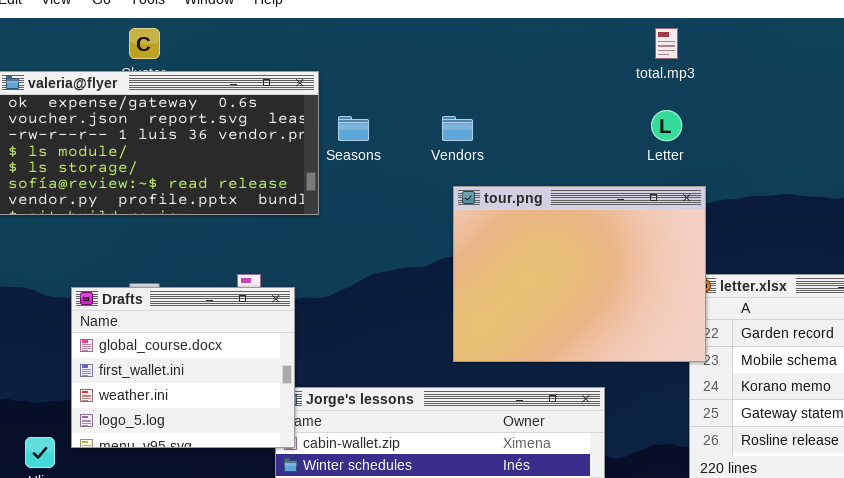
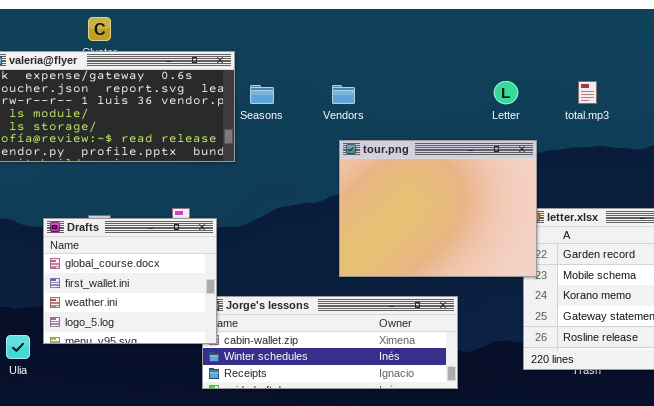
total.mp3: [655,28,678,59] -> [578,81,597,104], moved

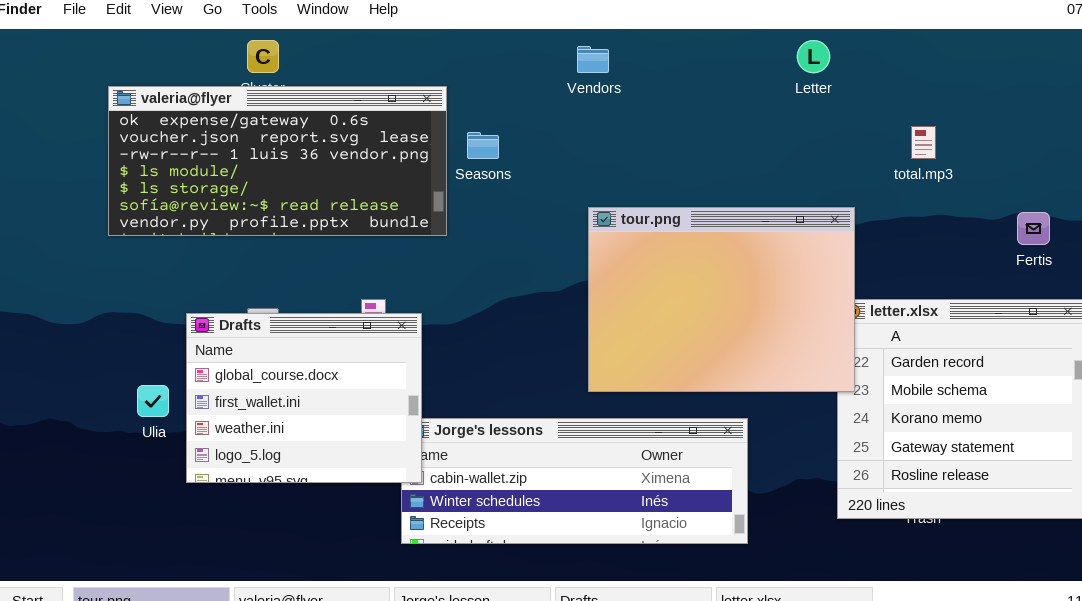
Letter: [494,81,518,104] -> [797,40,830,73], moved
Vendors: [332,85,355,104] -> [577,46,609,73], moved
Ulia: [6,335,30,359] -> [137,385,169,417], moved

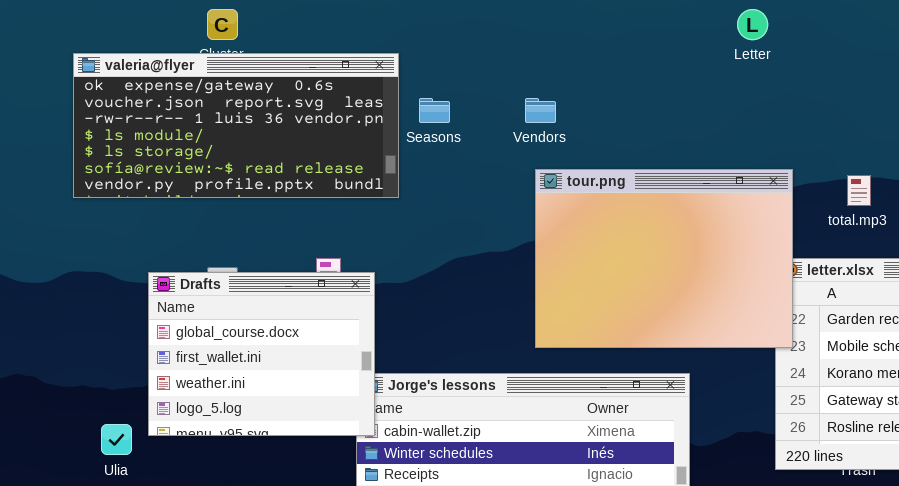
Vendors: [577,46,609,73] -> [525,98,556,123], moved
total.mp3: [911,126,936,159] -> [847,175,871,206], moved
Ulia: [137,385,169,417] -> [101,424,132,455], moved

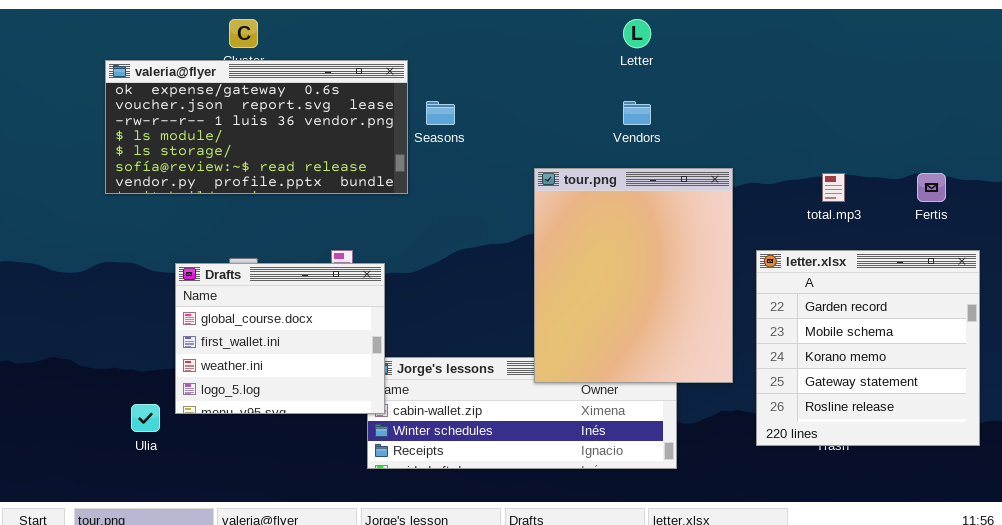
Letter: [737,9,768,40] -> [623,19,651,48], moved
Vendors: [525,98,556,123] -> [623,101,651,125], moved
tour.png: [535,169,793,348] -> [534,168,733,383], resized

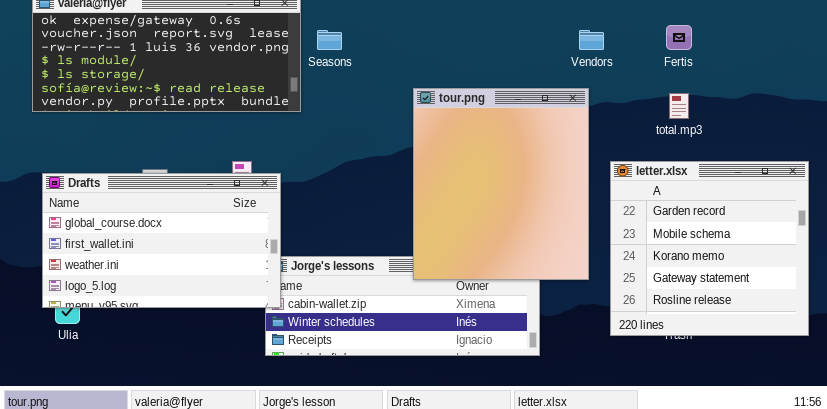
Vendors: [623,101,651,125] -> [579,30,604,50], moved
Fertis: [917,173,946,202] -> [666,25,692,50], moved
Drafts: [175,263,385,414] -> [42,173,281,308], resized

